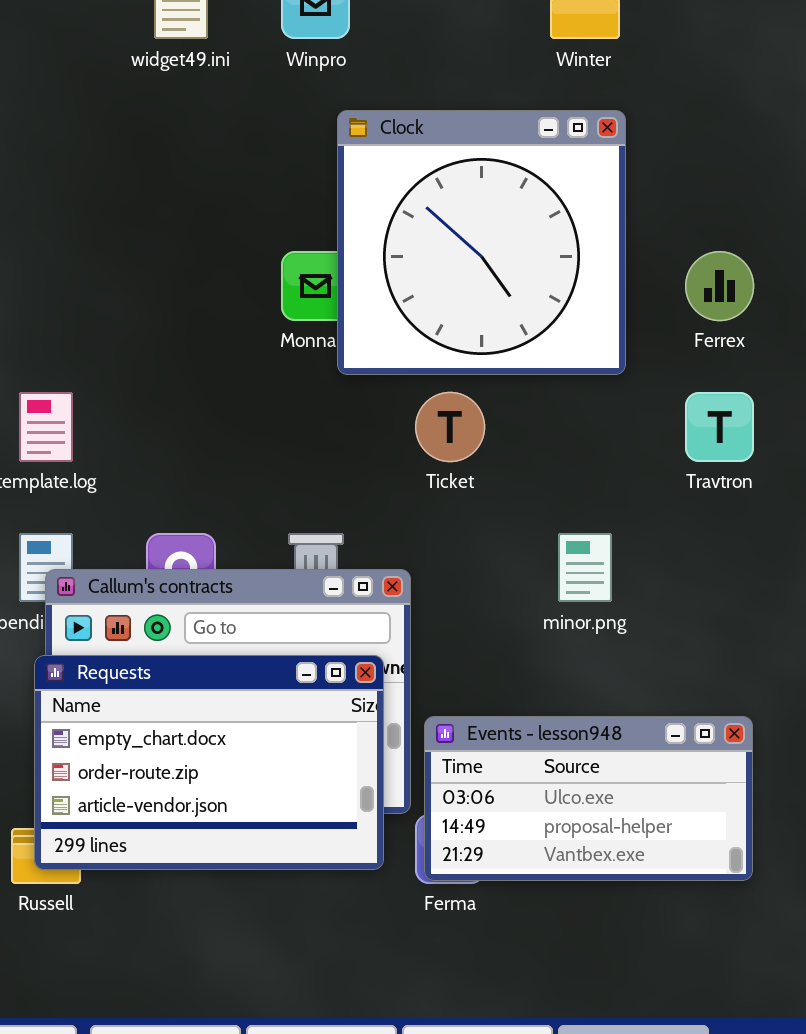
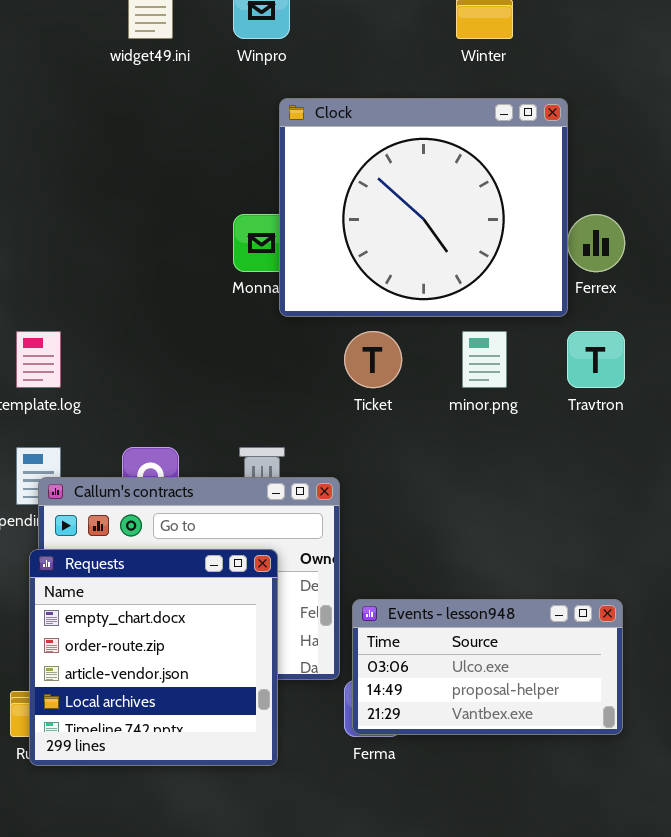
Clock: [337,110,626,375] -> [279,98,568,317], resized
minor.png: [558,533,612,602] -> [462,331,507,388], moved
Requests: [34,655,384,870] -> [29,549,278,766], resized

